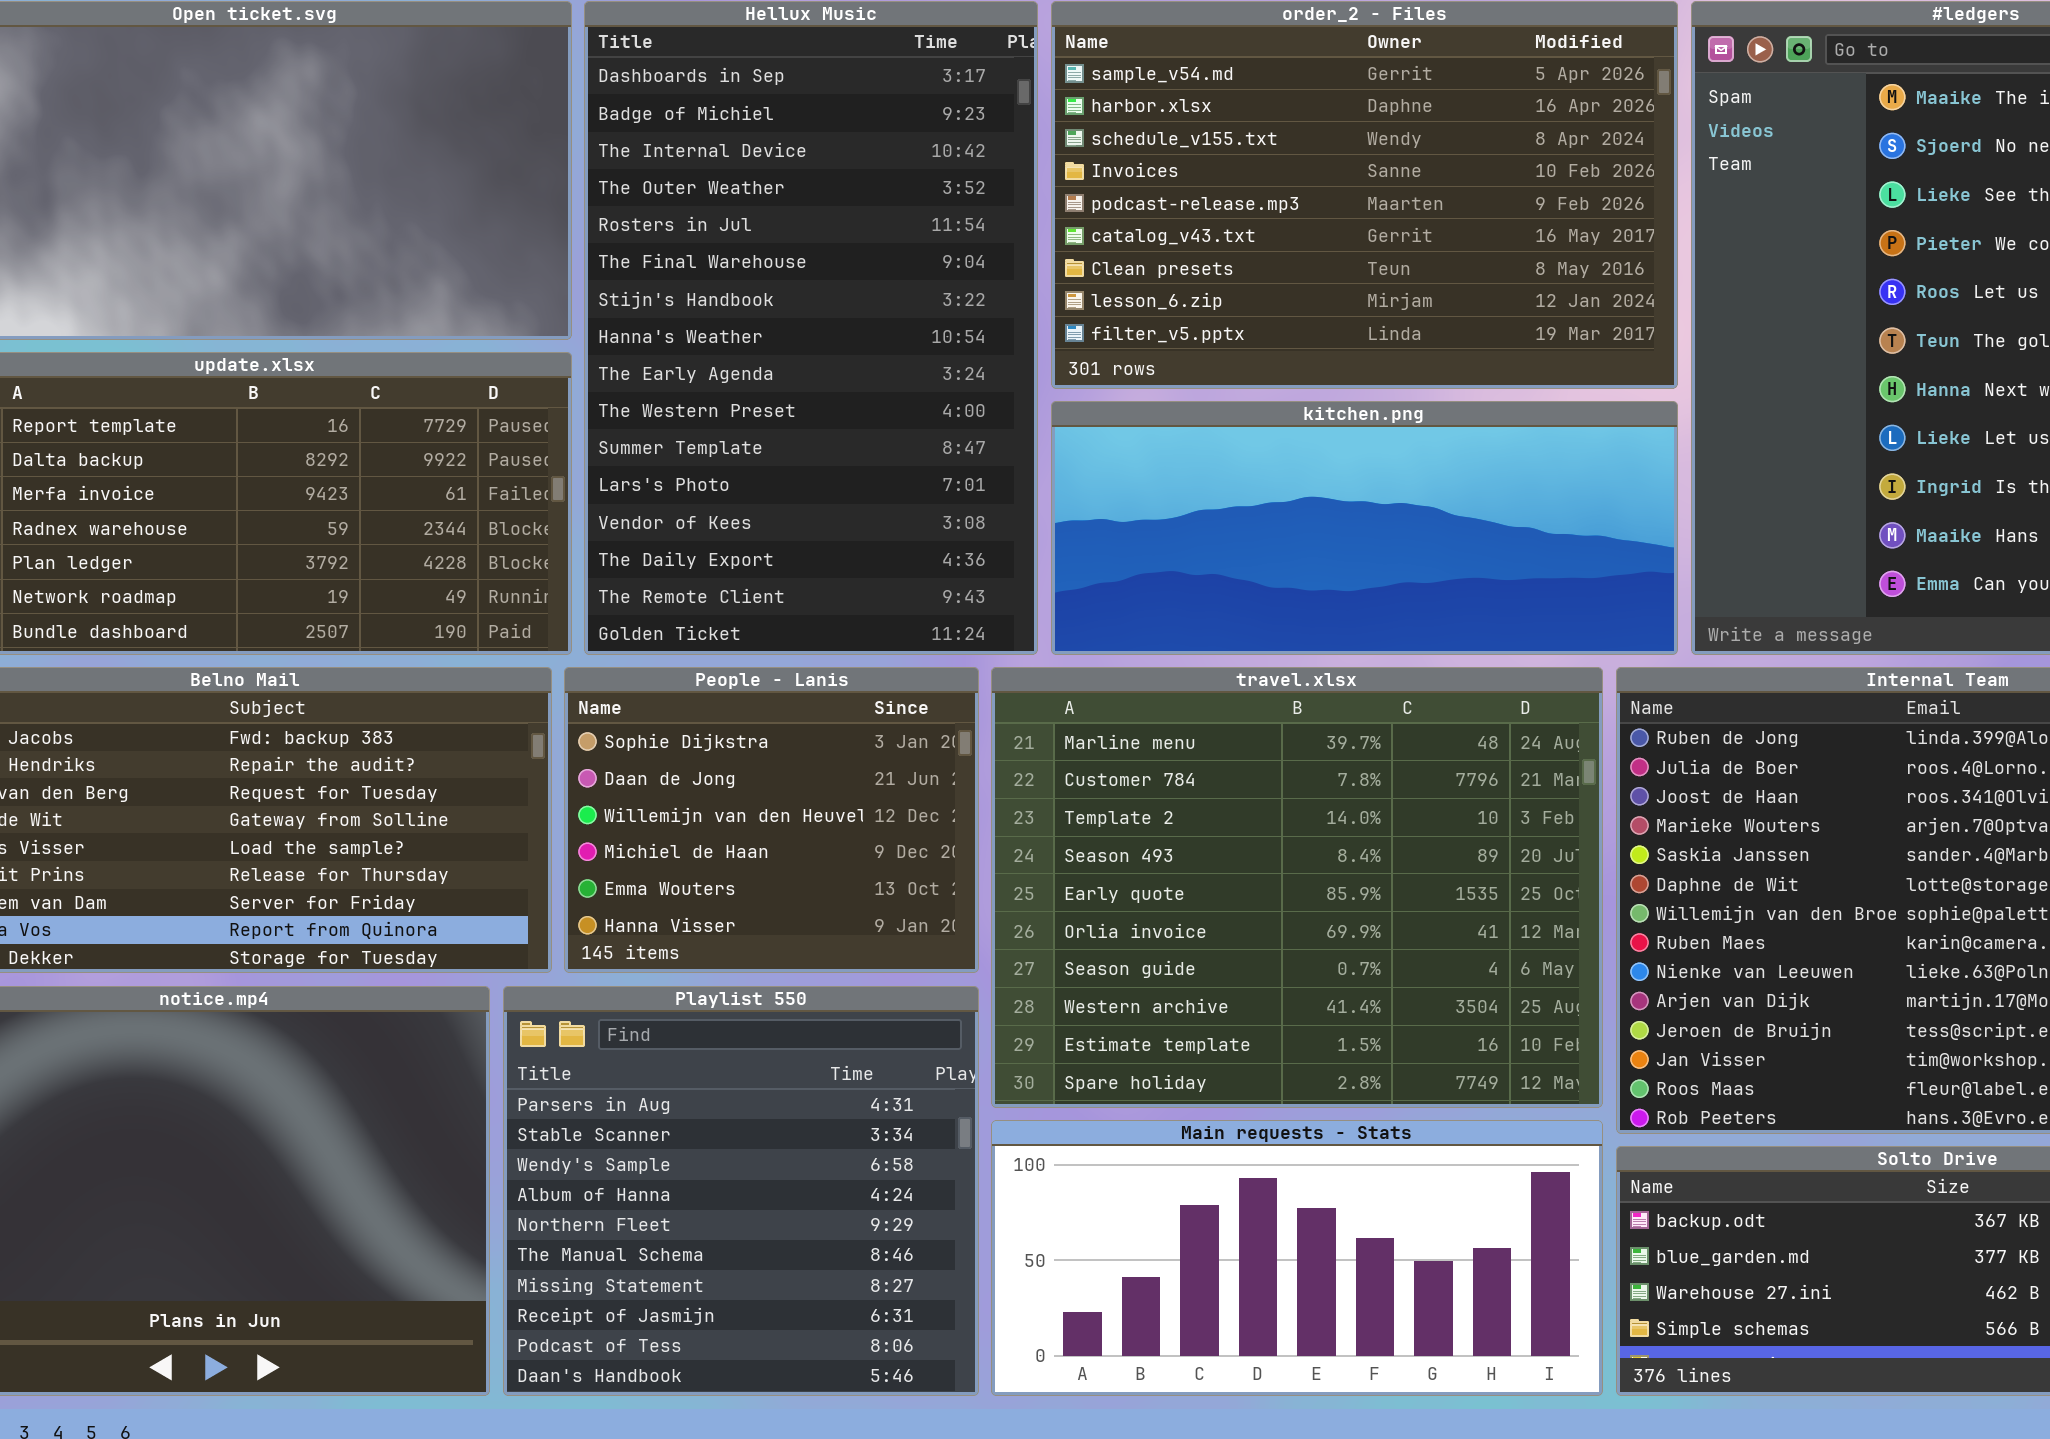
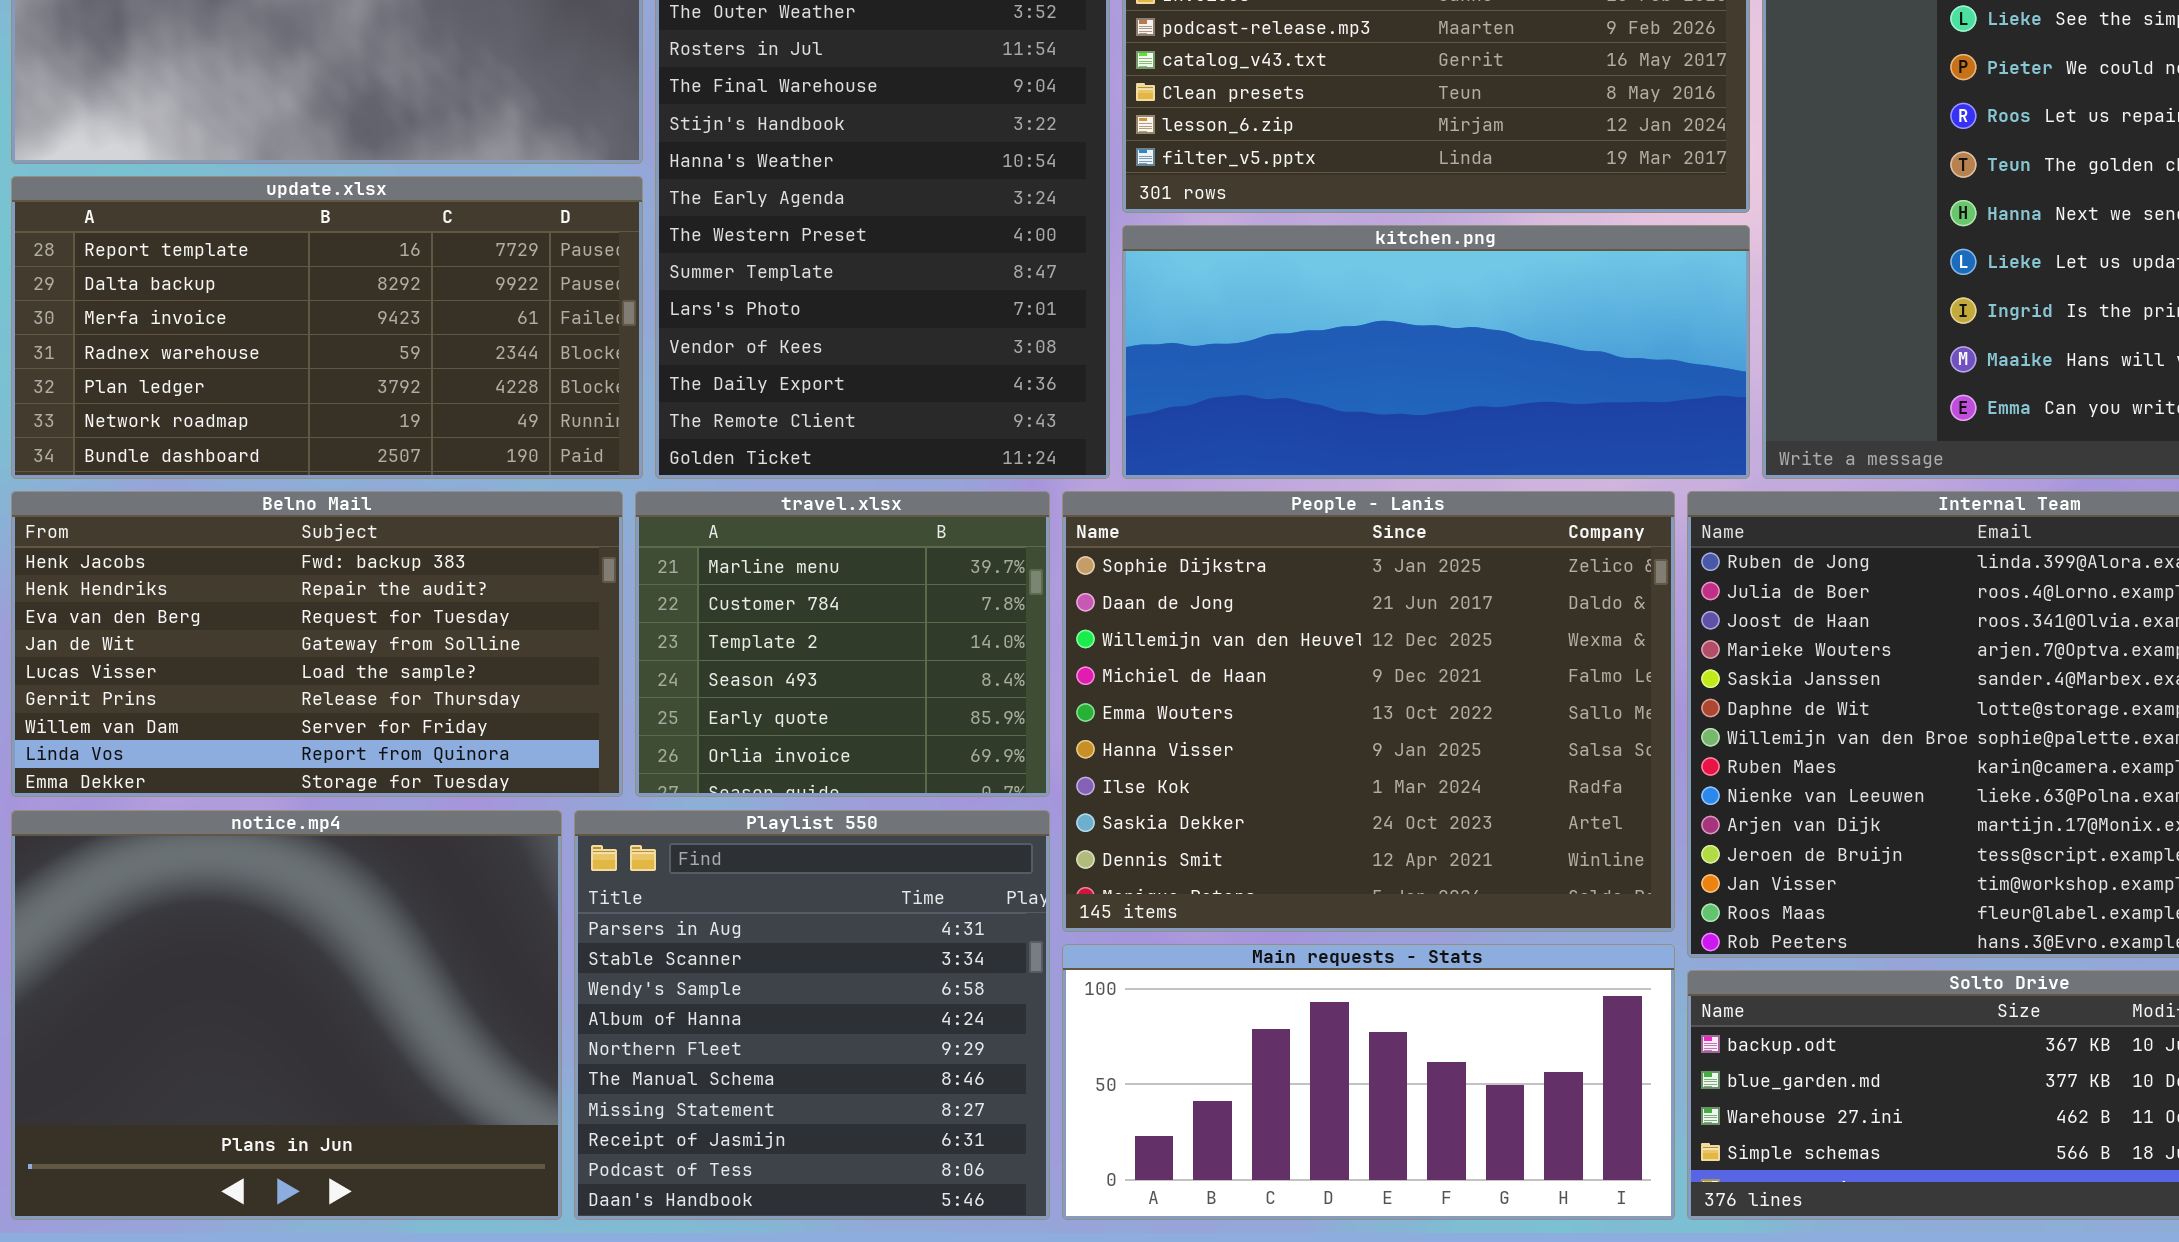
People - Lanis: [564,667,979,973] -> [1062,491,1675,932], moved, resized
travel.xlsx: [991,667,1603,1108] -> [635,491,1050,797], moved, resized

